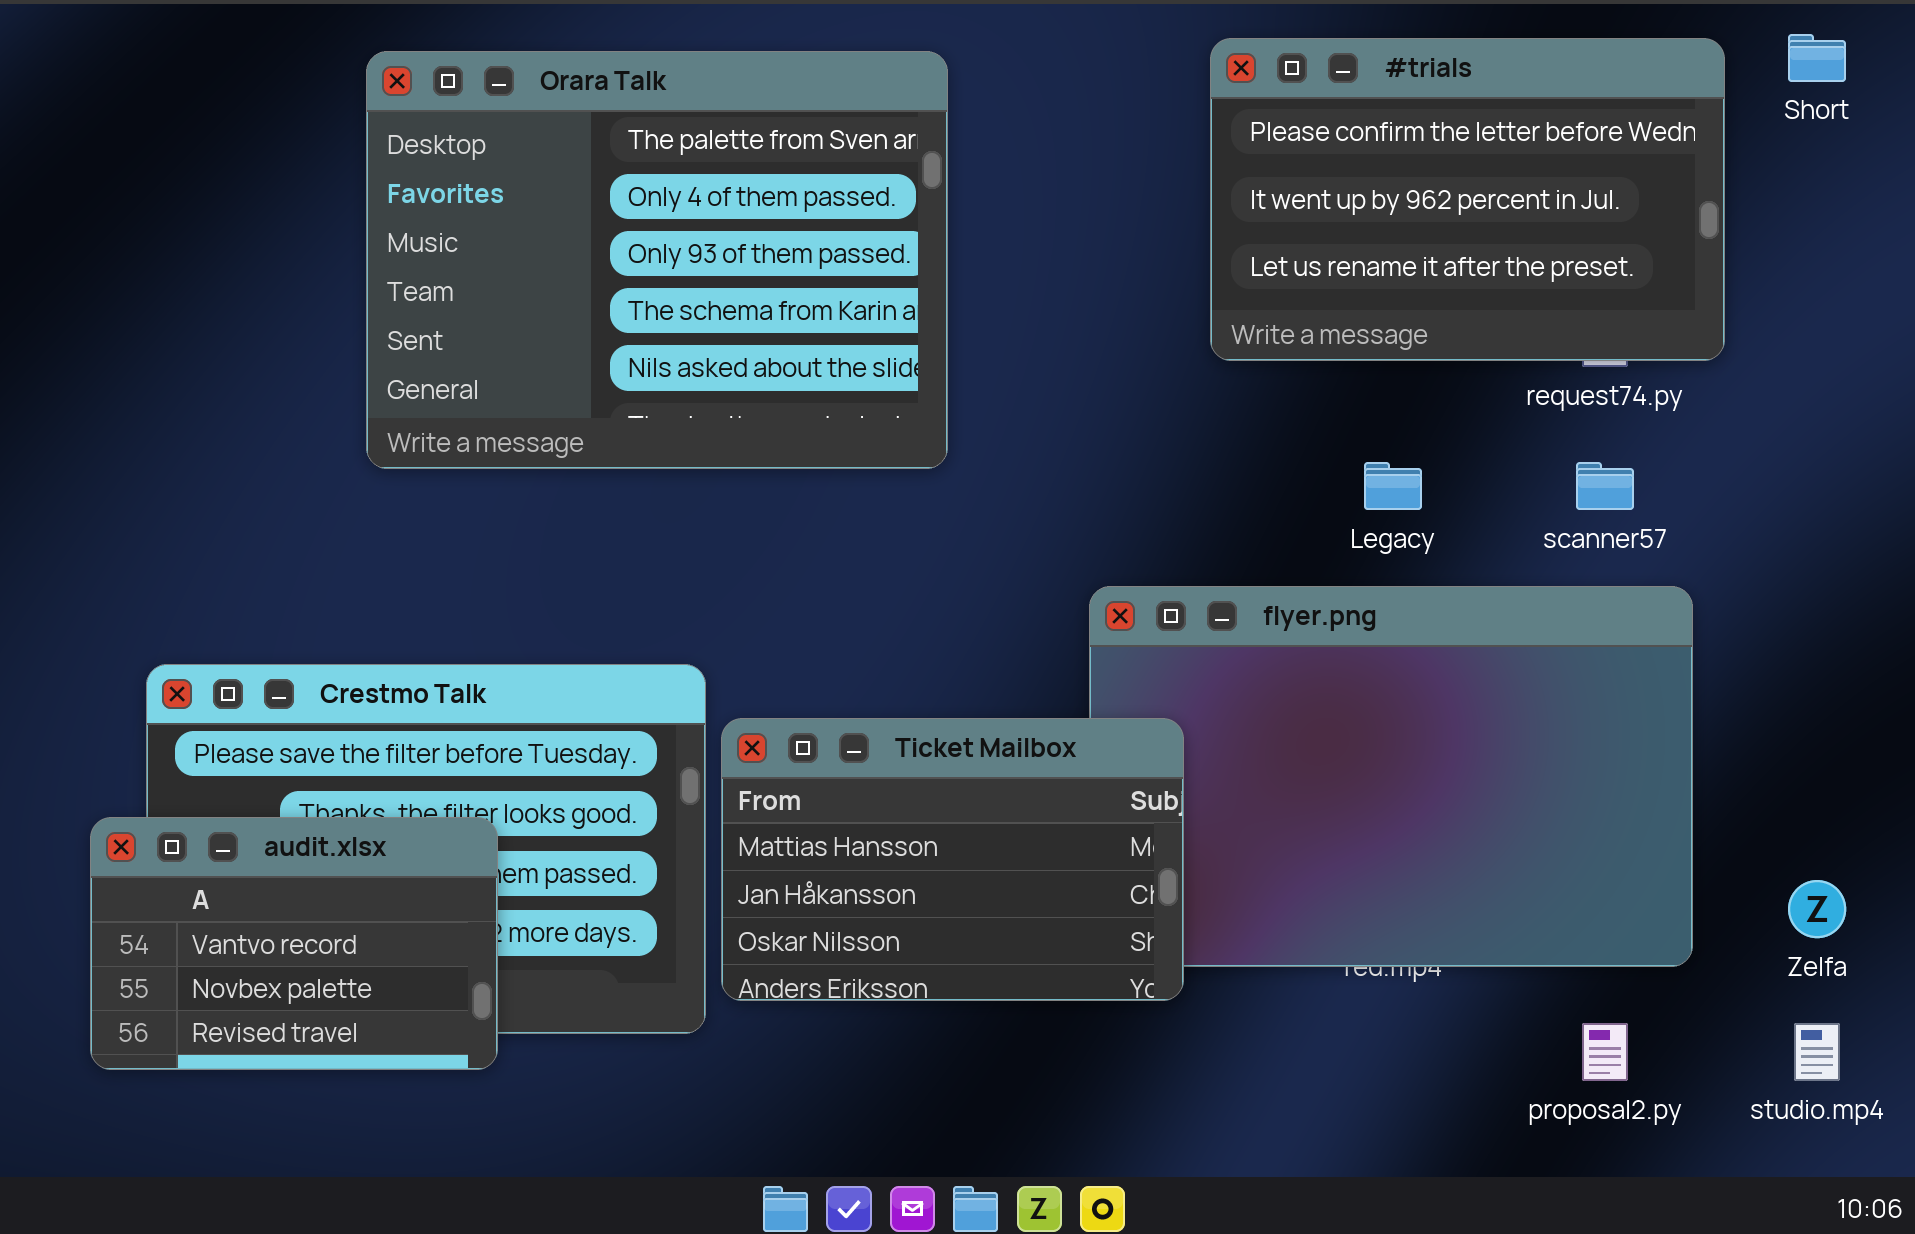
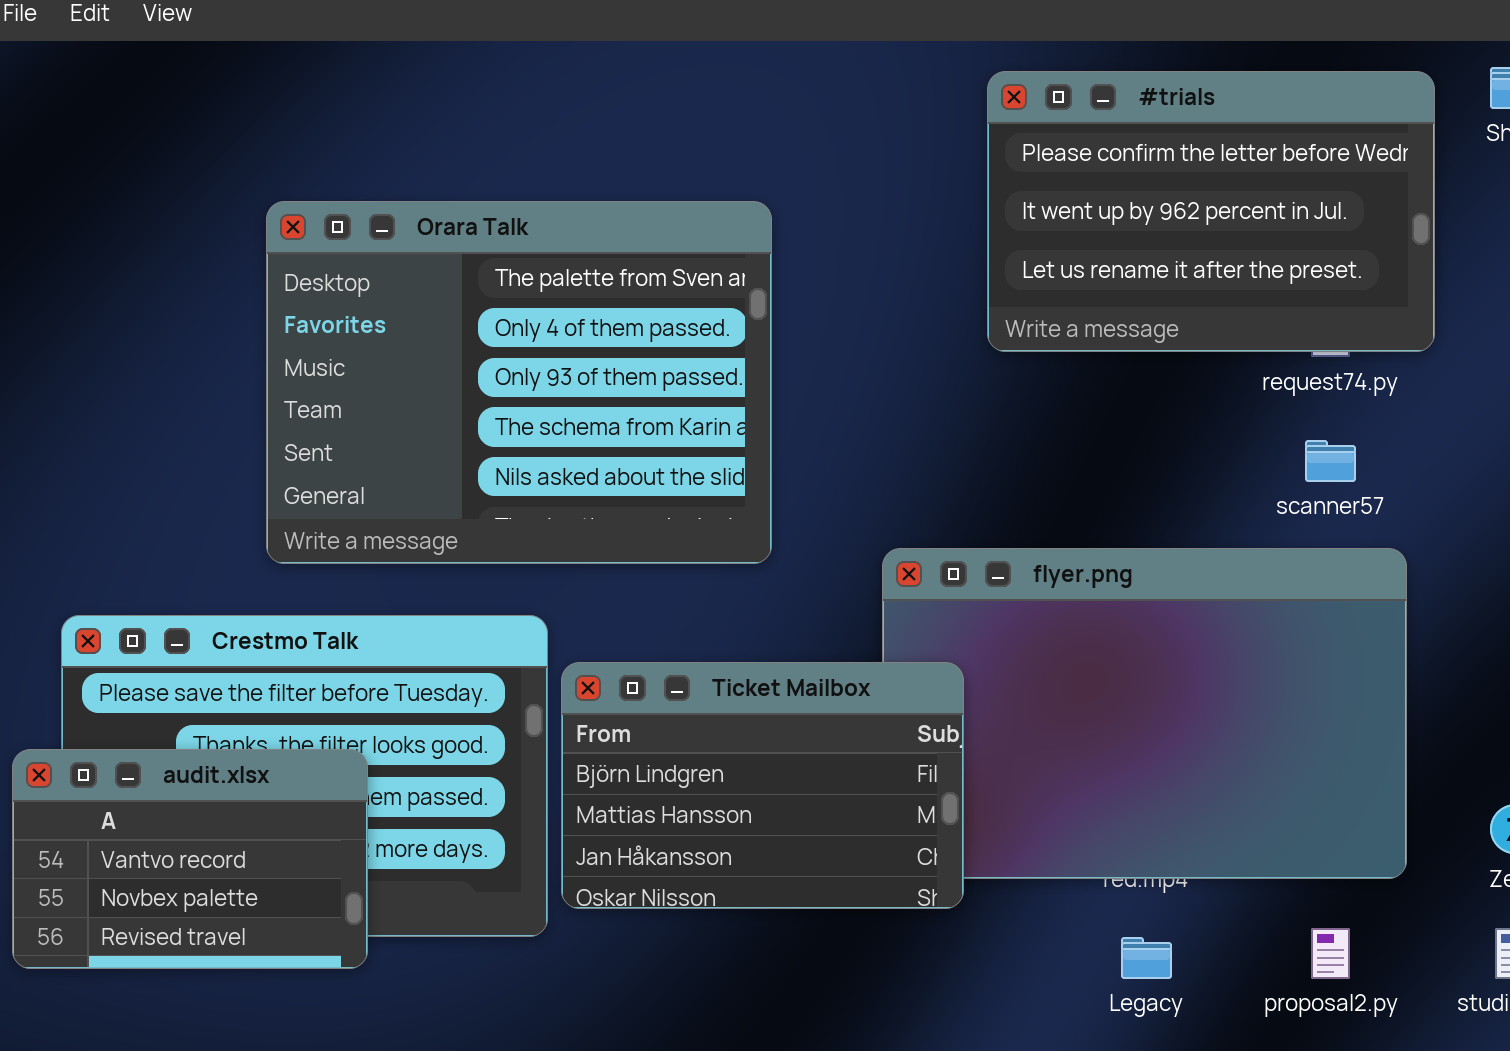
Orara Talk: [366,51,948,469] -> [266,201,772,564], moved
Legacy: [1364,462,1422,510] -> [1121,937,1172,979], moved
Ticket Mailbox: [721,718,1184,1001] -> [561,662,964,909], scrolled up 1 row

